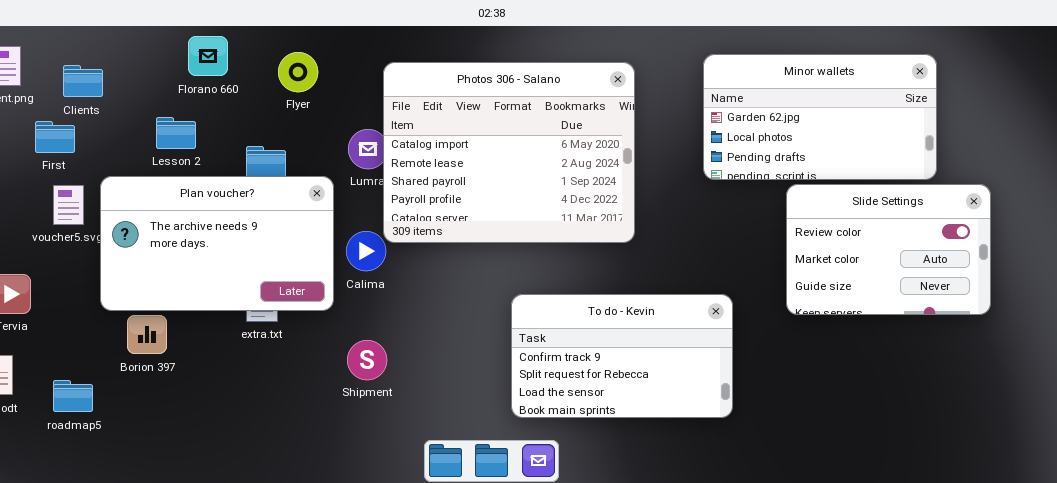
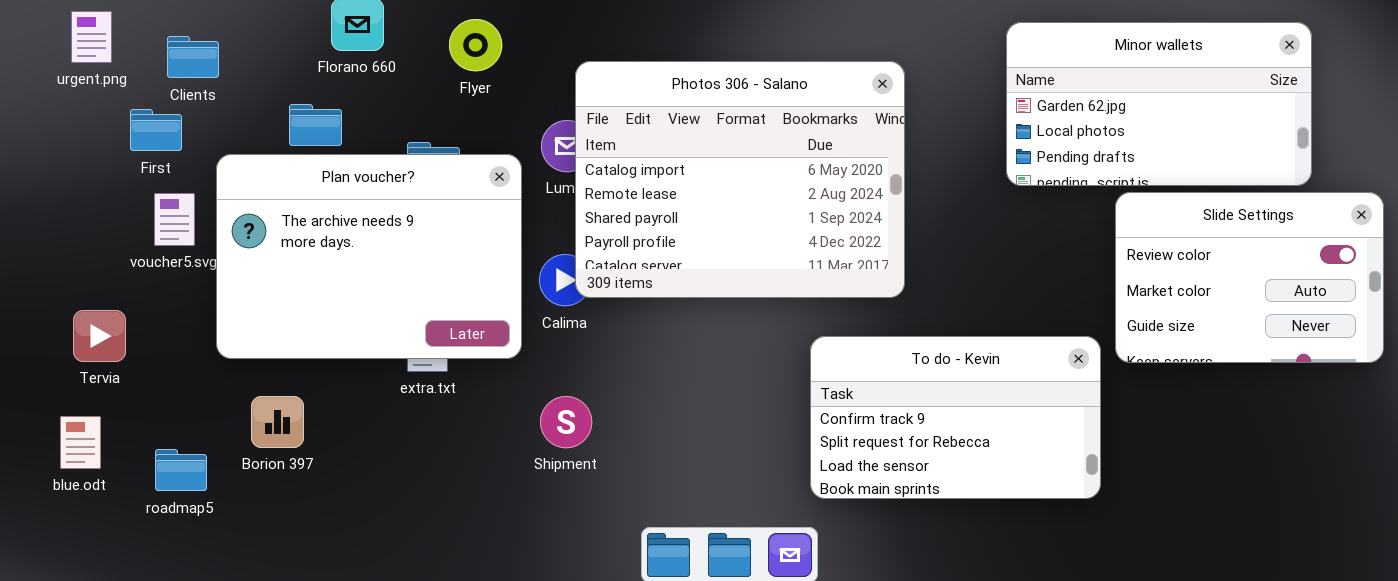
Photos 306 - Salano: [383,62,635,243] -> [575,61,905,298], moved
Plan voucher?: [100,176,334,311] -> [216,154,522,359], resized
To do - Kevin: [511,294,733,418] -> [810,336,1101,499], moved
Borion 397: [127,315,167,354] -> [251,396,304,448], moved

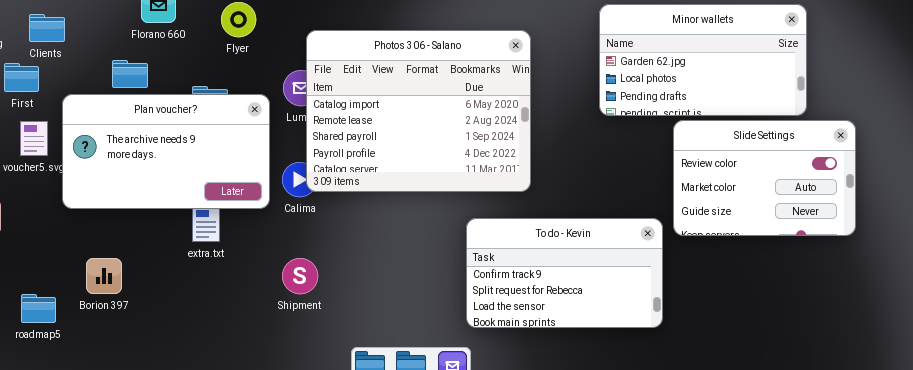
Plan voucher?: [216,154,522,359] -> [62,94,270,209], resized

